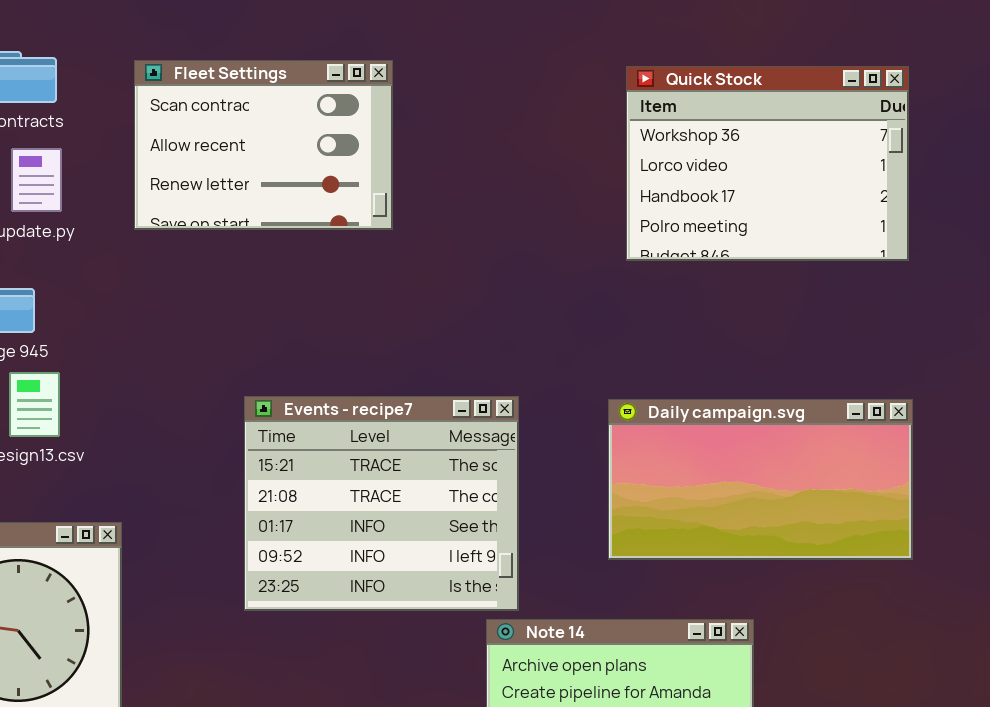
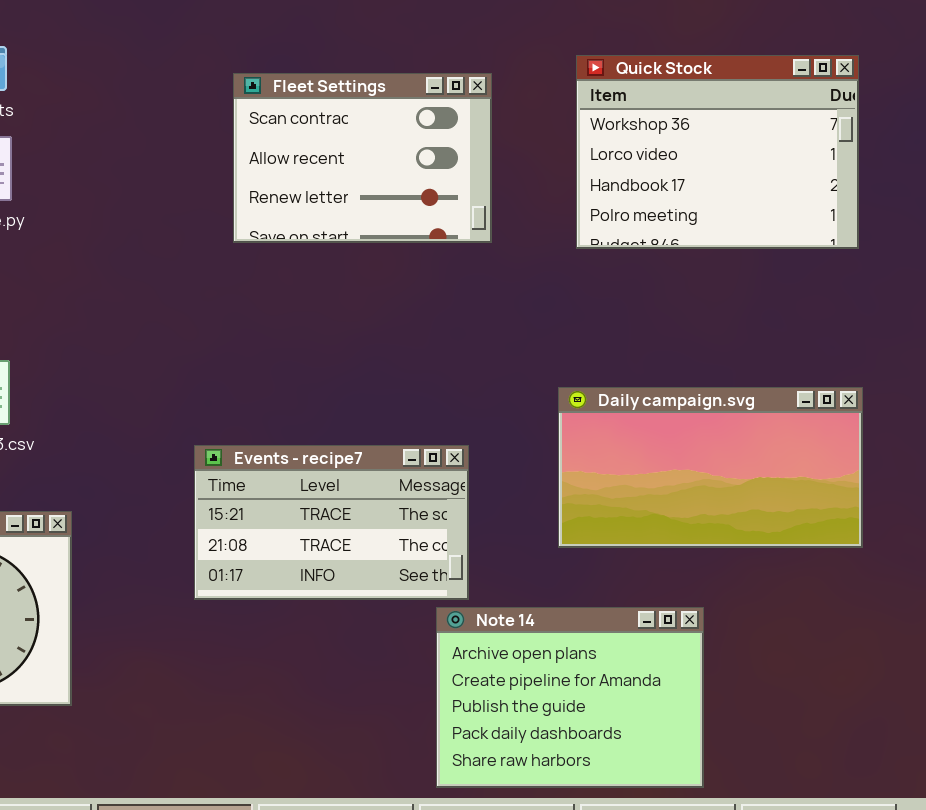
Fleet Settings: [134,60,393,230] -> [233,73,492,243], moved
Events - recipe7: [244,396,519,611] -> [194,445,469,600], resized

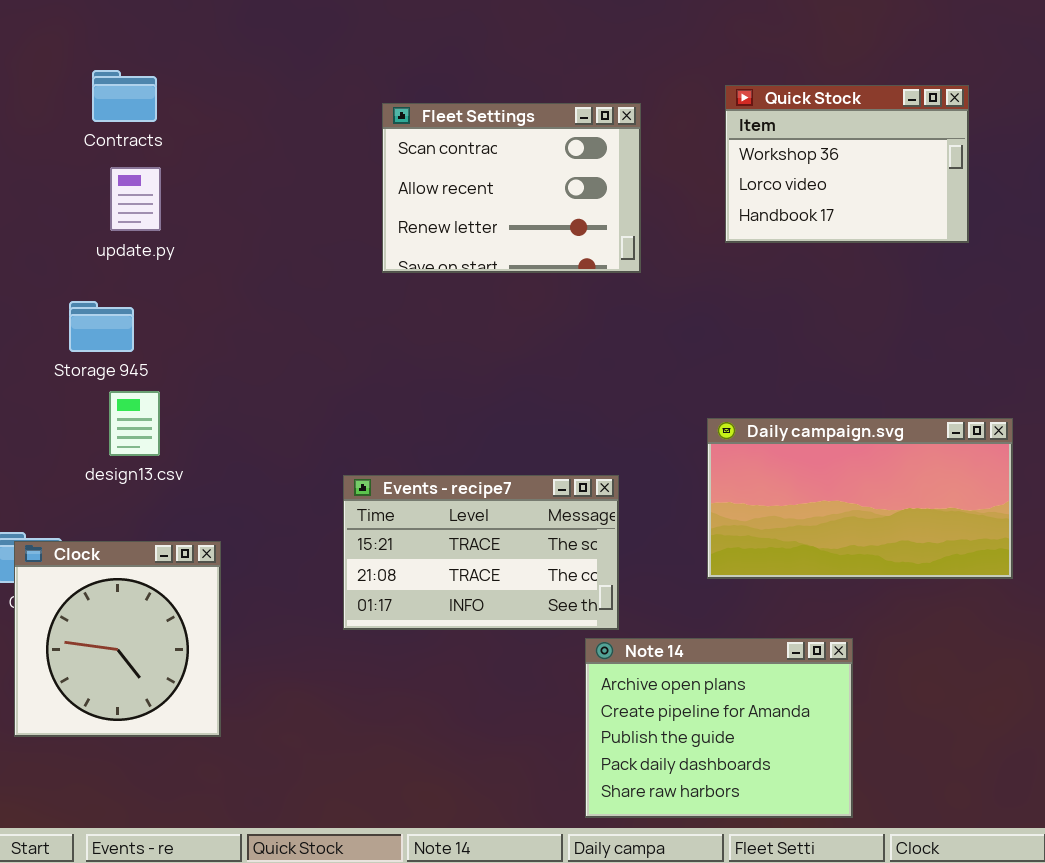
Quick Stock: [576,55,859,249] -> [725,85,969,243], resized

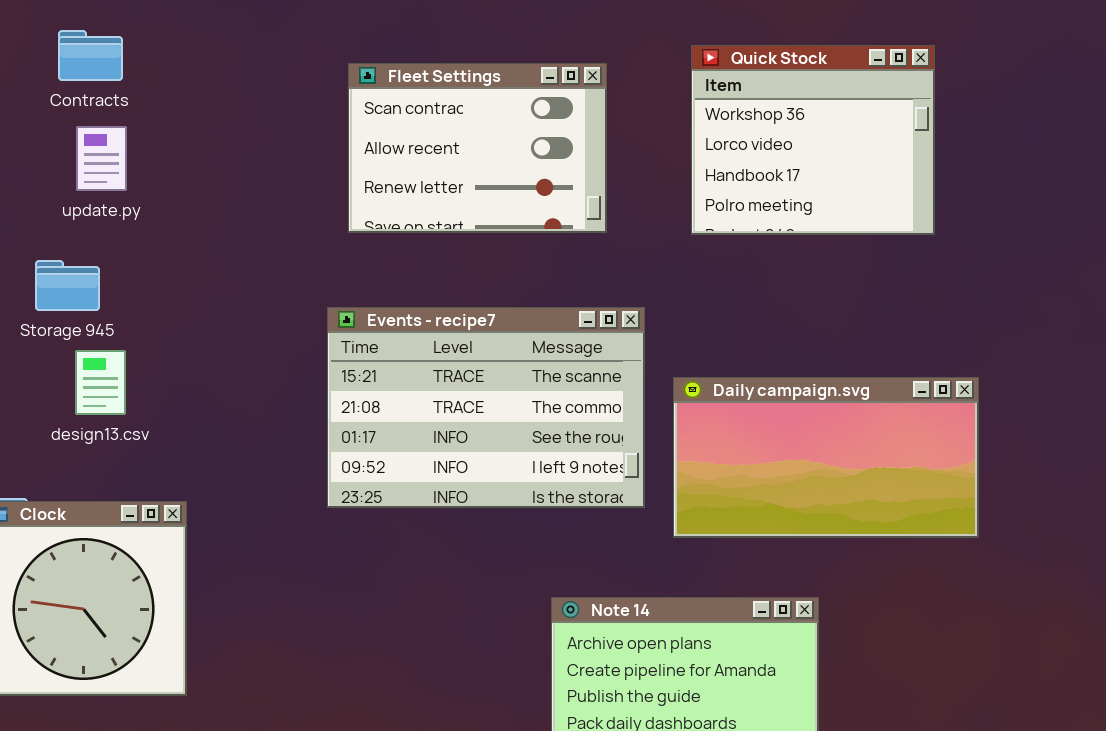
Quick Stock: [725,85,969,243] -> [691,45,935,235], resized
Events - recipe7: [343,475,619,630] -> [327,307,645,508], moved, resized

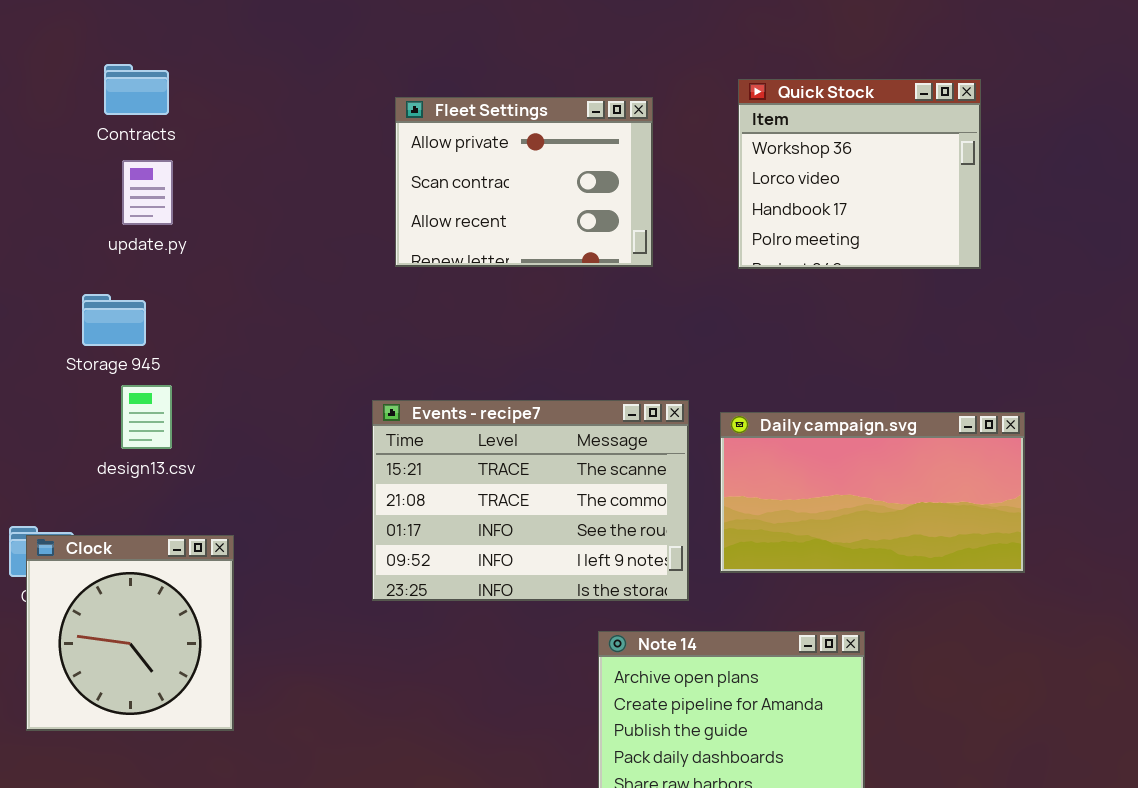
Fleet Settings: [348,63,607,233] -> [395,97,653,267], scrolled up 1 row
Events - recipe7: [327,307,645,508] -> [372,400,689,601], moved

